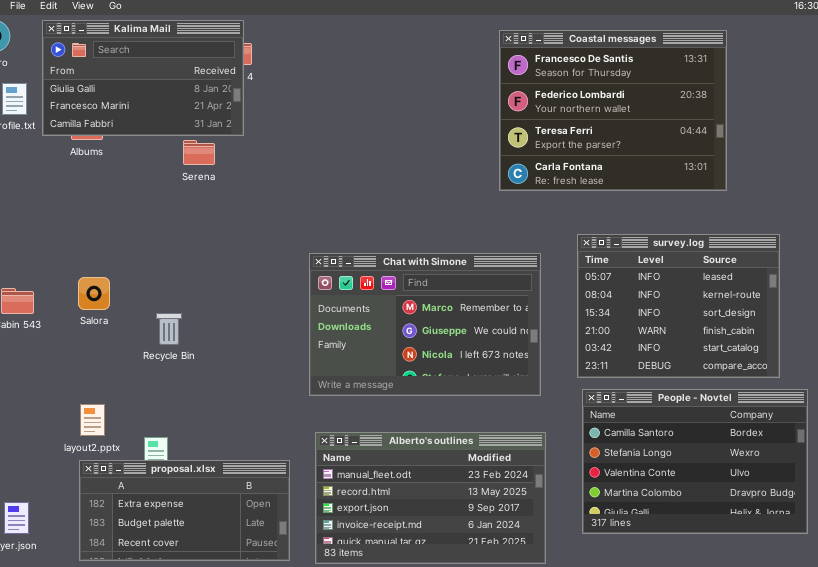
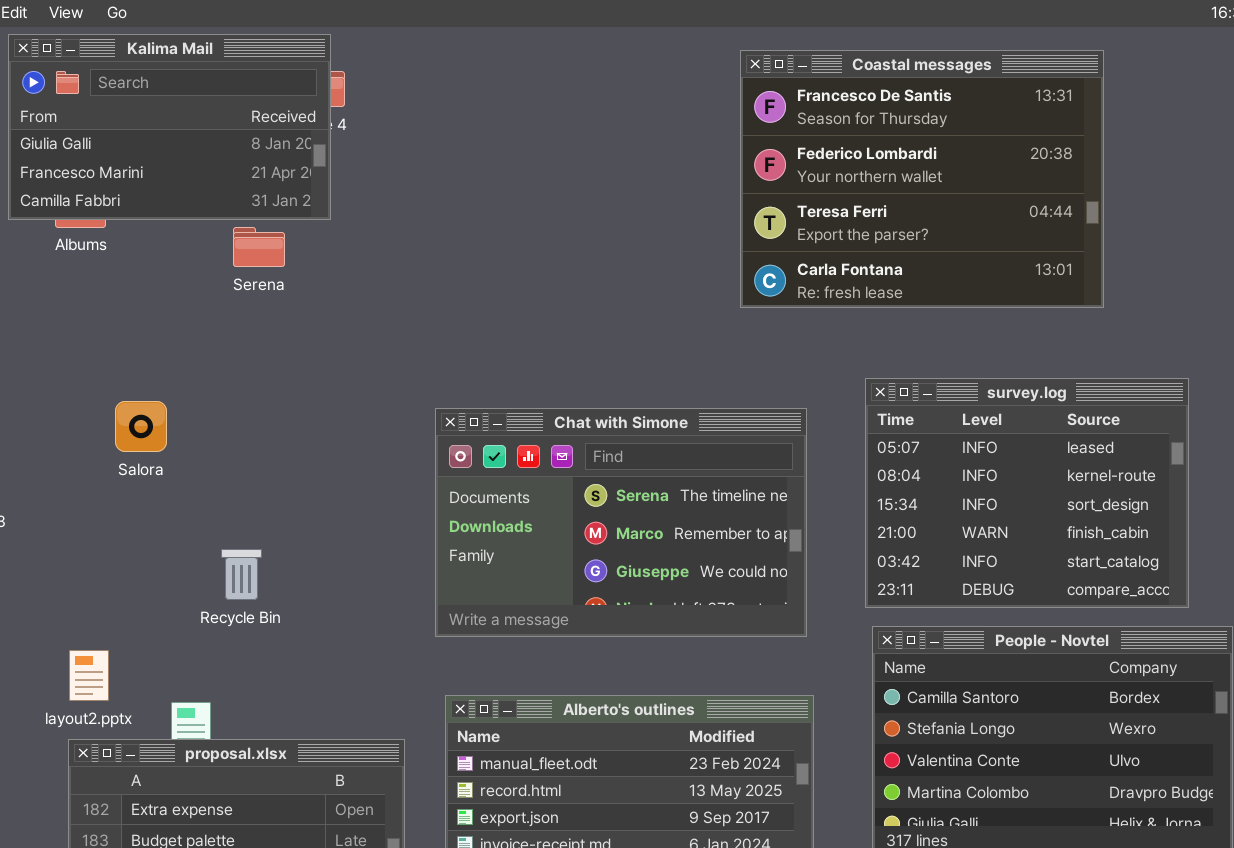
Chat with Simone: [309,253,541,396] -> [435,408,807,637], scrolled up 1 row
Salora: [78,277,110,310] -> [115,401,167,452], moved
Recycle Bin: [156,313,182,345] -> [221,549,262,600], moved

